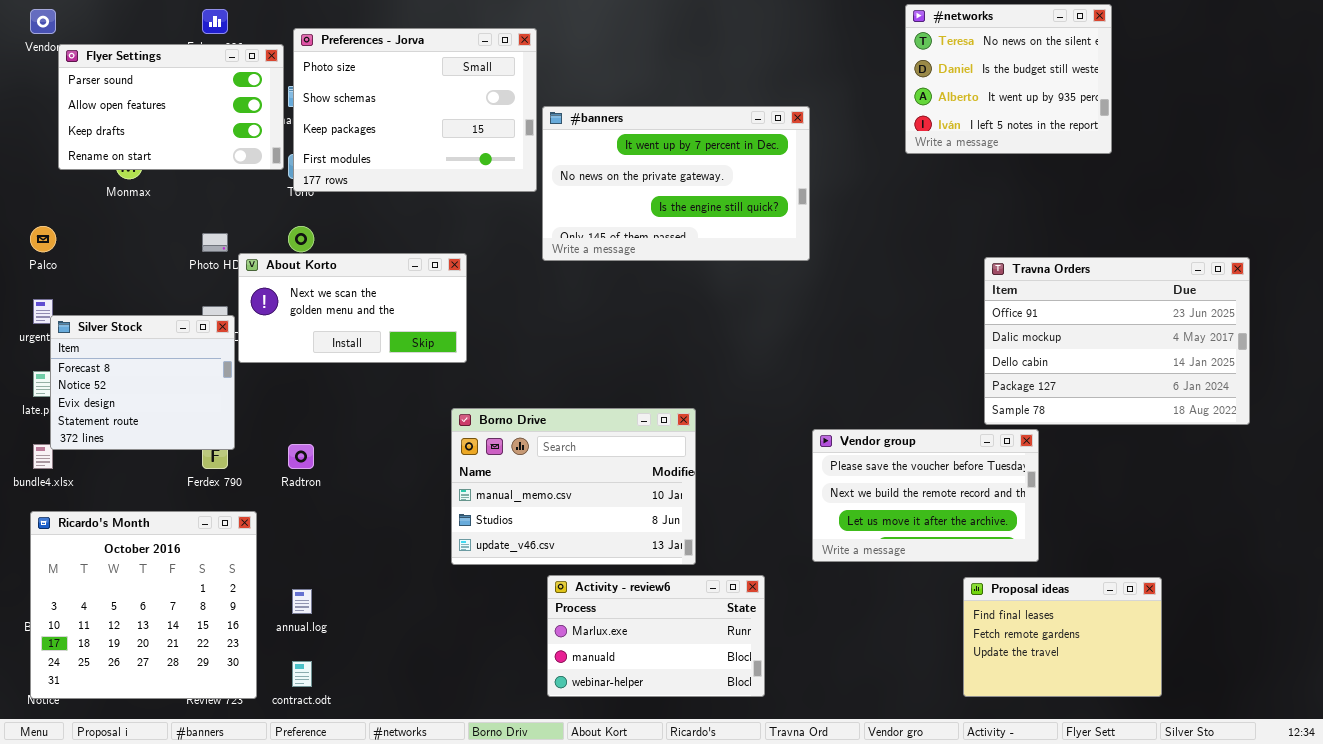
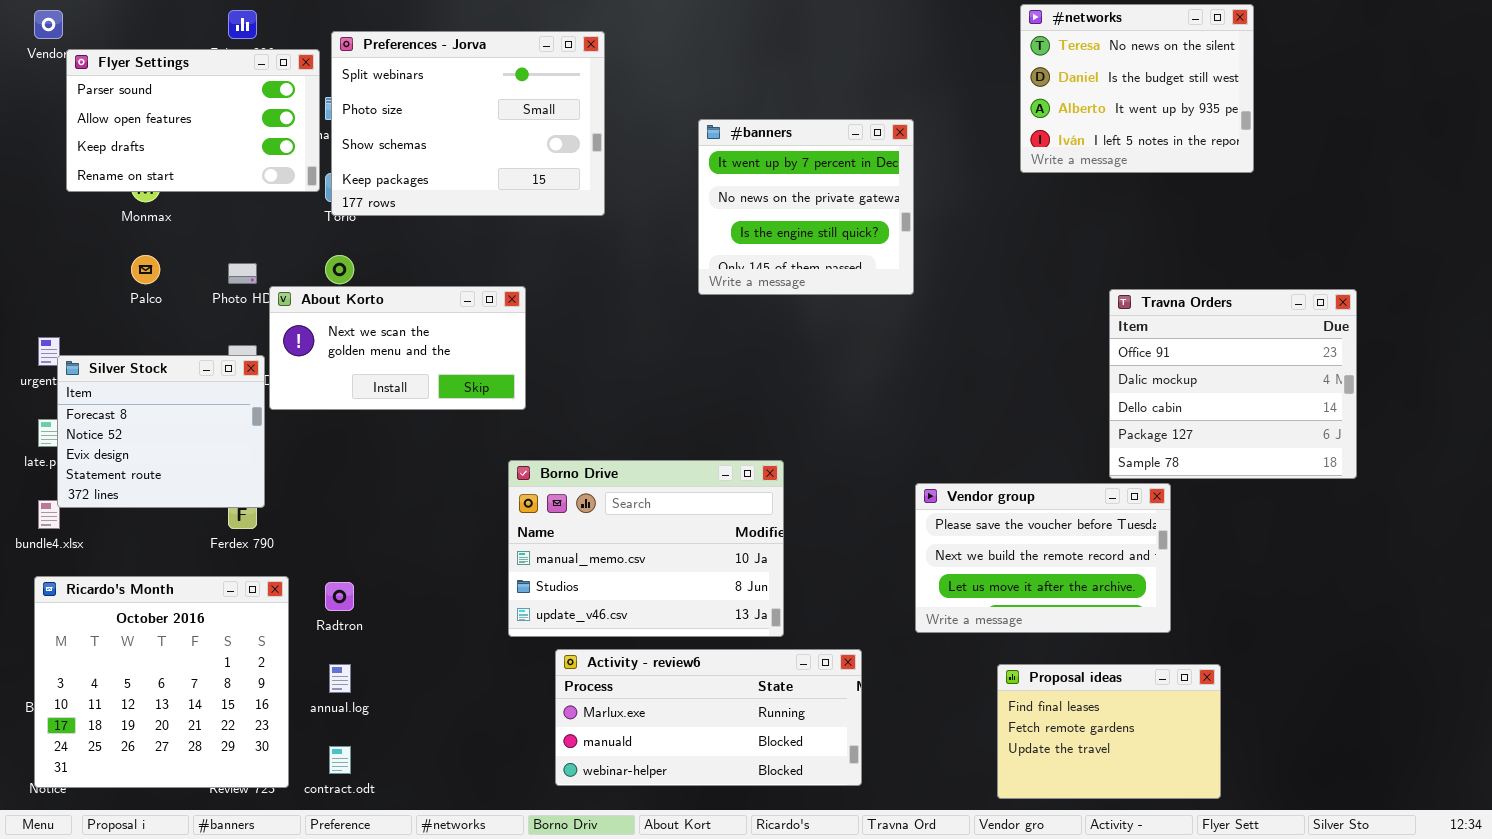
Preferences - Jorva: [293,28,537,192] -> [331,31,605,216], scrolled up 1 row
#banners: [542,106,810,261] -> [698,119,914,295], resized
Palco: [30,226,56,252] -> [131,255,160,284], moved
Travna Orders: [984,257,1250,425] -> [1109,289,1357,479], resized
Radtron: [288,444,314,469] -> [325,582,354,611], moved
Activity - review6: [547,575,765,697] -> [555,649,862,786], resized
Proposal ideas: [963,577,1162,697] -> [997,664,1221,799], moved

